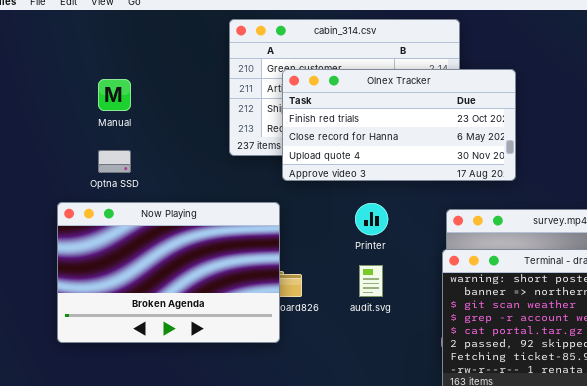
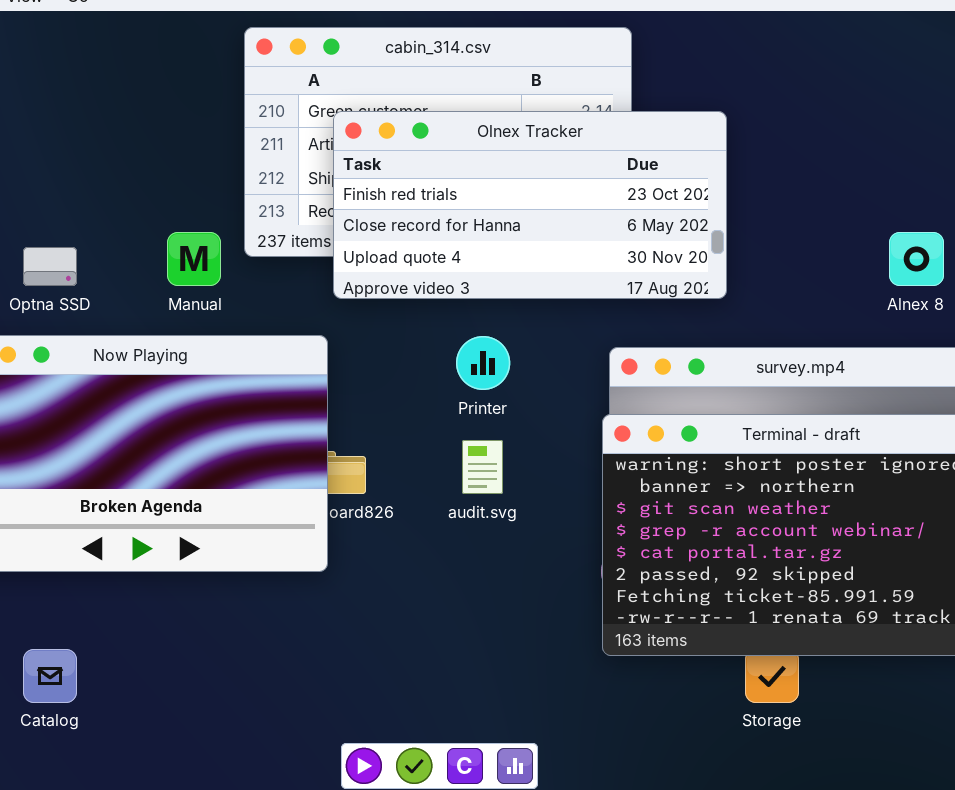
Manual: [98,79,131,111] -> [167,232,221,286], moved

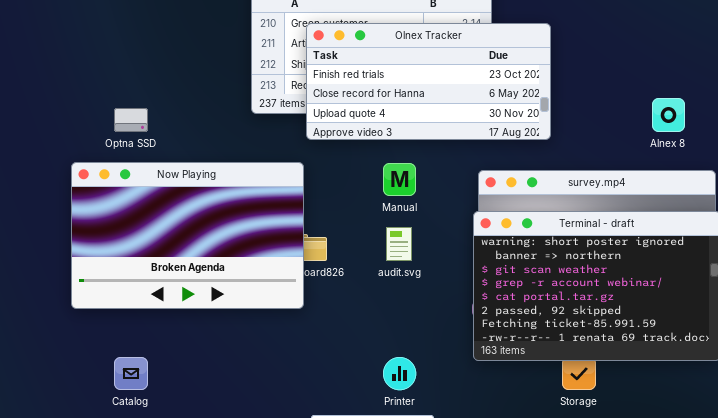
Manual: [167,232,221,286] -> [383,163,416,196], moved
Printer: [456,336,510,390] -> [383,357,416,390], moved

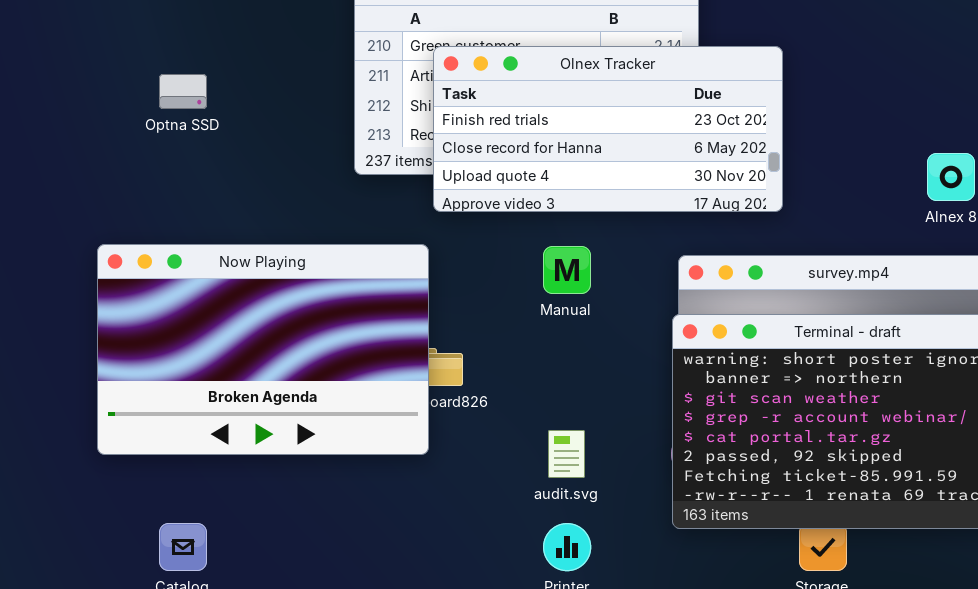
Optna SSD: [114,108,148,132] -> [159,74,207,109], moved
audit.svg: [386,227,412,261] -> [548,430,585,478], moved

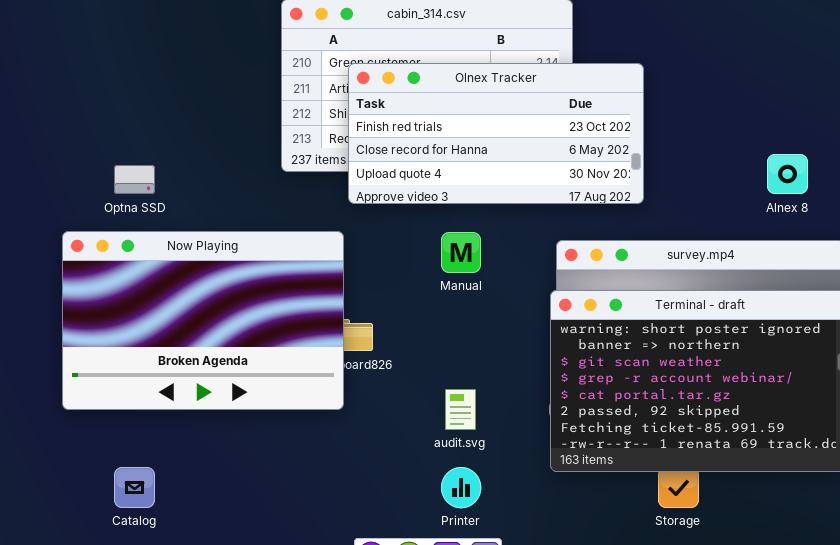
Optna SSD: [159,74,207,109] -> [114,165,155,194], moved

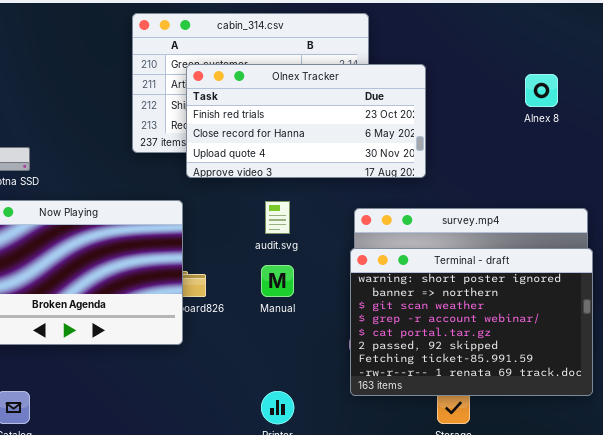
Alnex 8: [767,154,808,194] -> [525,74,558,107], moved
Manual: [441,232,481,273] -> [261,265,294,297], moved
audit.svg: [445,389,476,430] -> [265,201,290,234], moved

